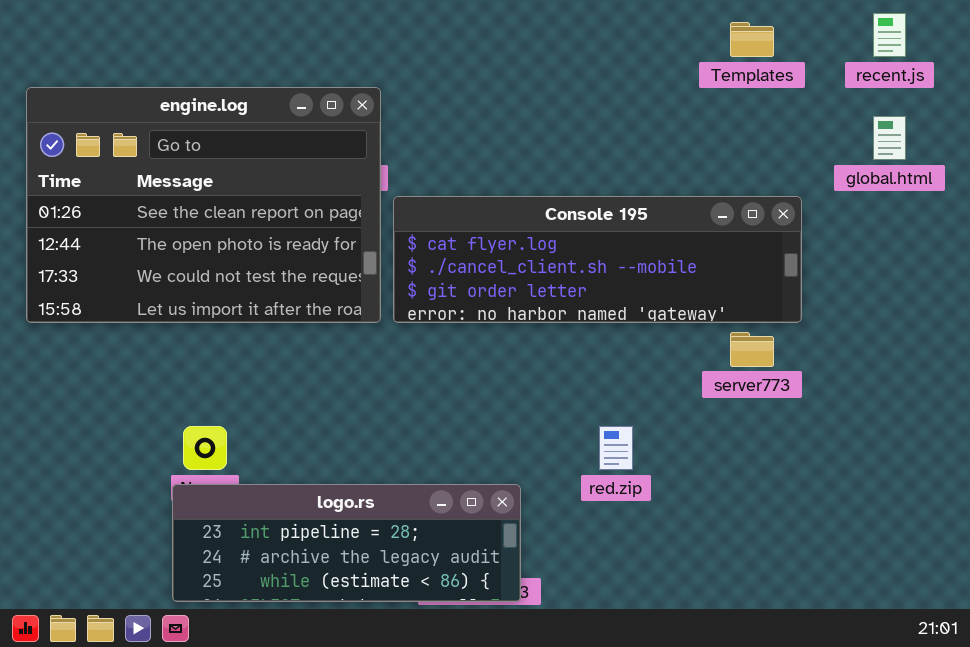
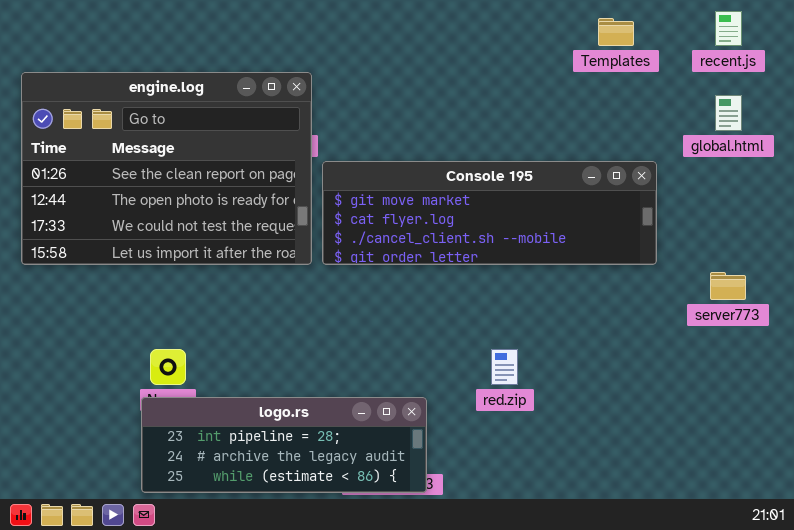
Console 195: [393,196,802,323] -> [322,161,657,265], scrolled up 1 row
server773: [730,332,774,367] -> [710,272,746,300], moved

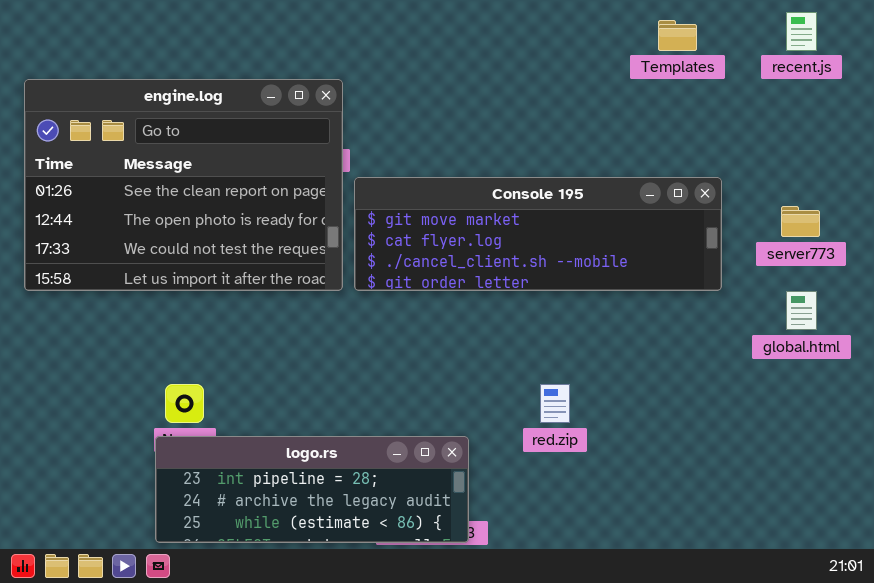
global.html: [715,95,742,131] -> [786,291,817,330], moved
server773: [710,272,746,300] -> [781,206,820,237], moved

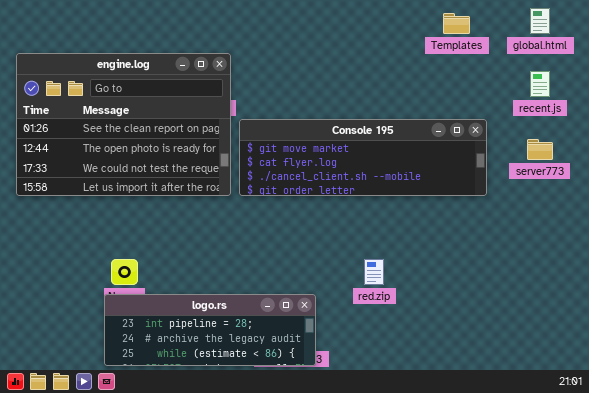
recent.js: [786,12,817,51] -> [530,71,550,97], moved
global.html: [786,291,817,330] -> [530,8,550,34], moved

